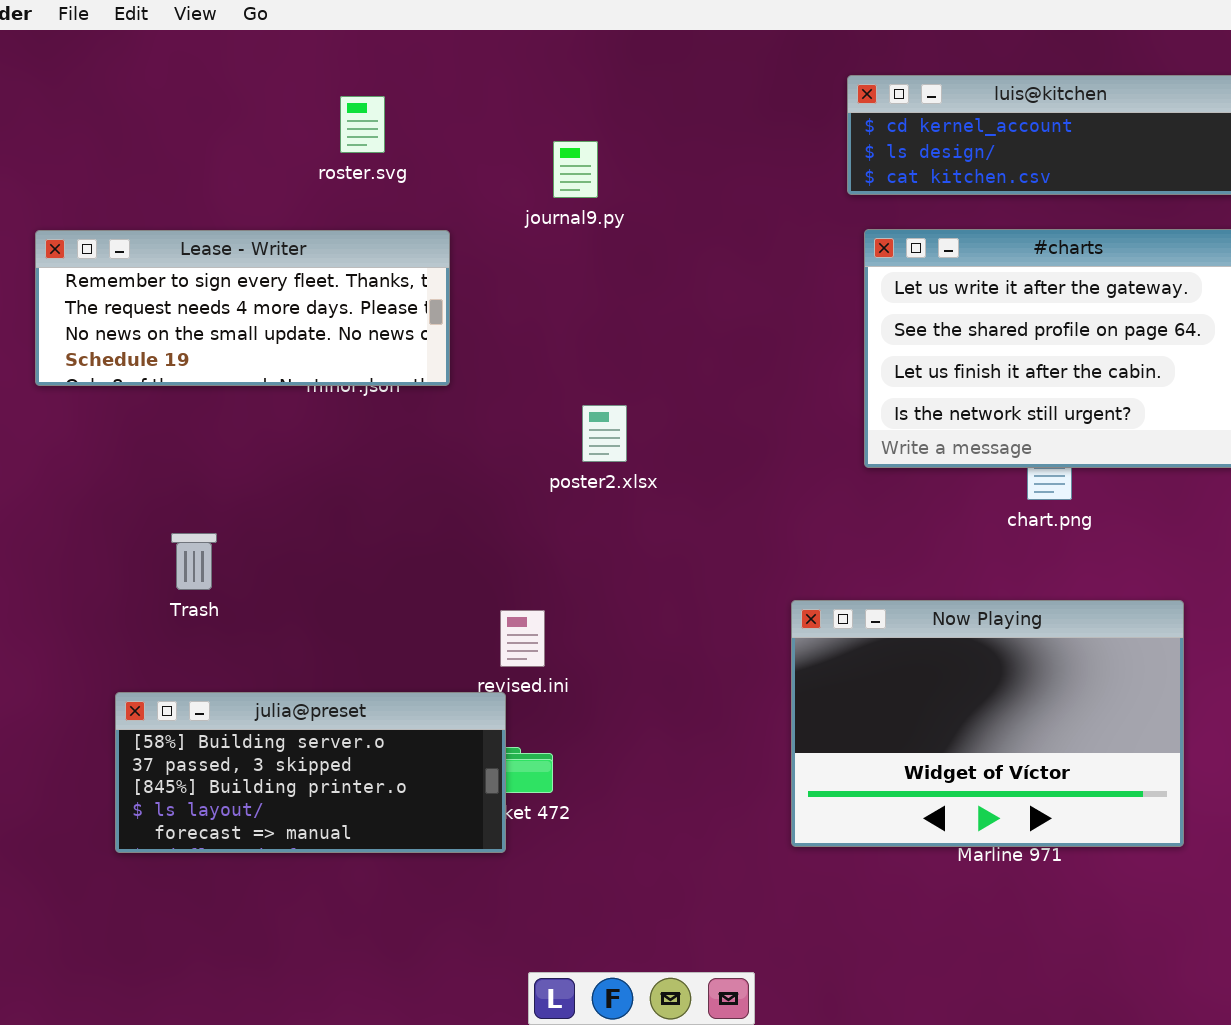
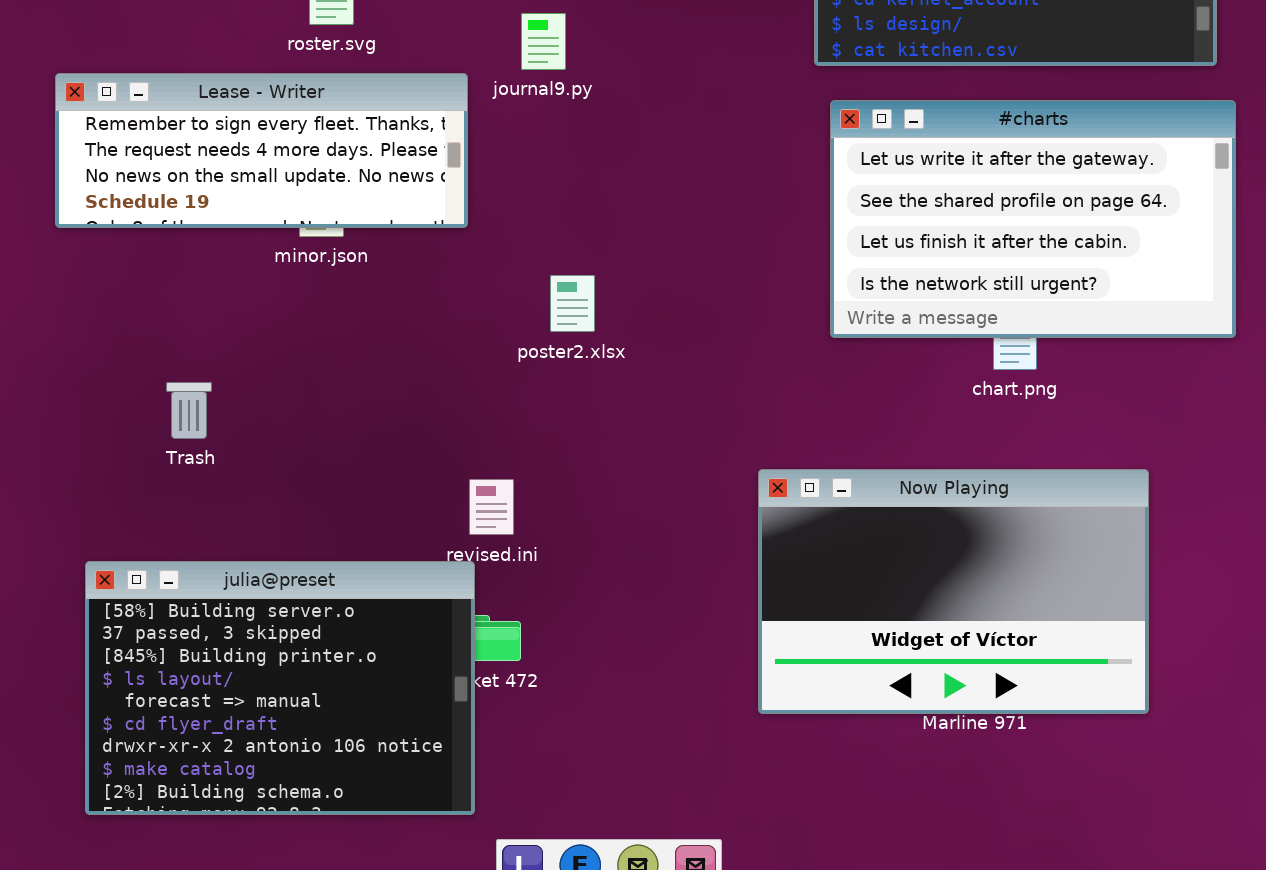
Lease - Writer: [35,230,450,386] -> [55,73,468,228], moved
Trash: [171,533,217,590] -> [166,382,212,439], moved
julia@preset: [115,692,506,853] -> [85,561,475,815], resized

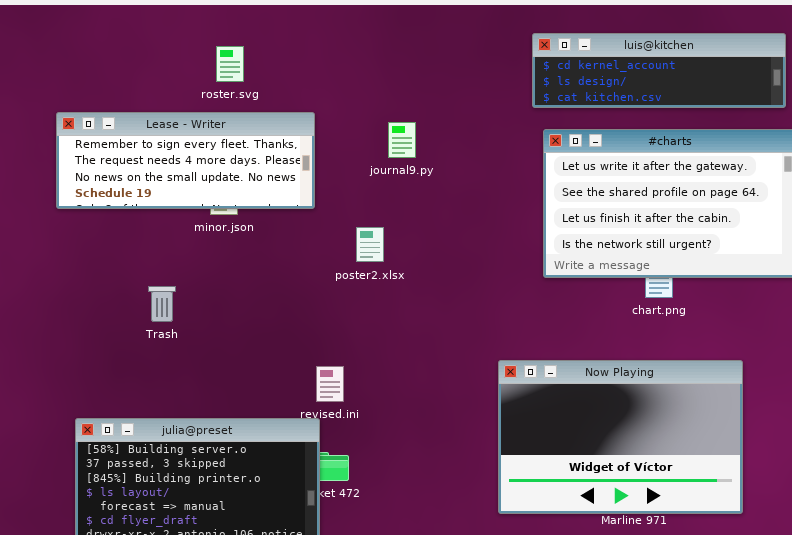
journal9.py: [521,13,566,70] -> [388,122,416,158], moved
poster2.xlsx: [550,275,595,332] -> [356,227,384,262], moved
Trash: [166,382,212,439] -> [148,286,176,322], moved

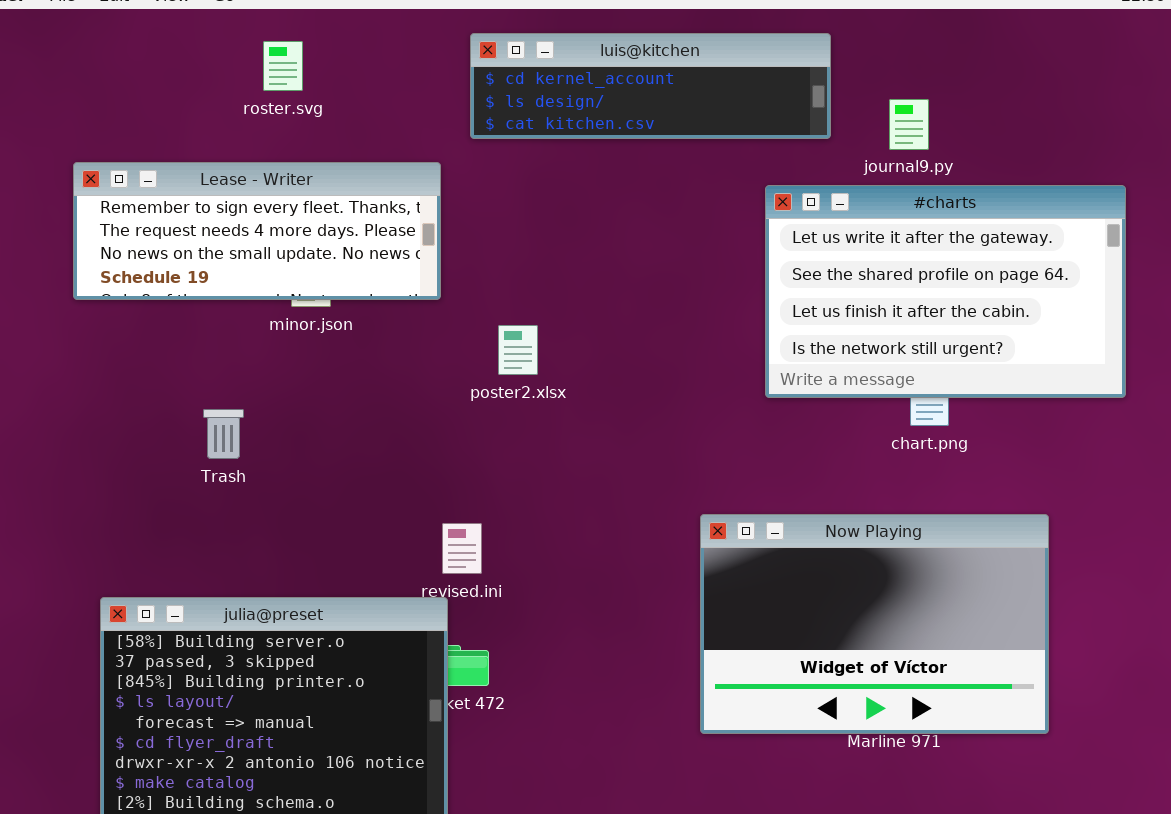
luis@kitchen: [532,33,786,108] -> [470,33,831,139], moved
roster.svg: [216,46,244,82] -> [263,41,303,91], moved
journal9.py: [388,122,416,158] -> [889,99,929,150], moved

